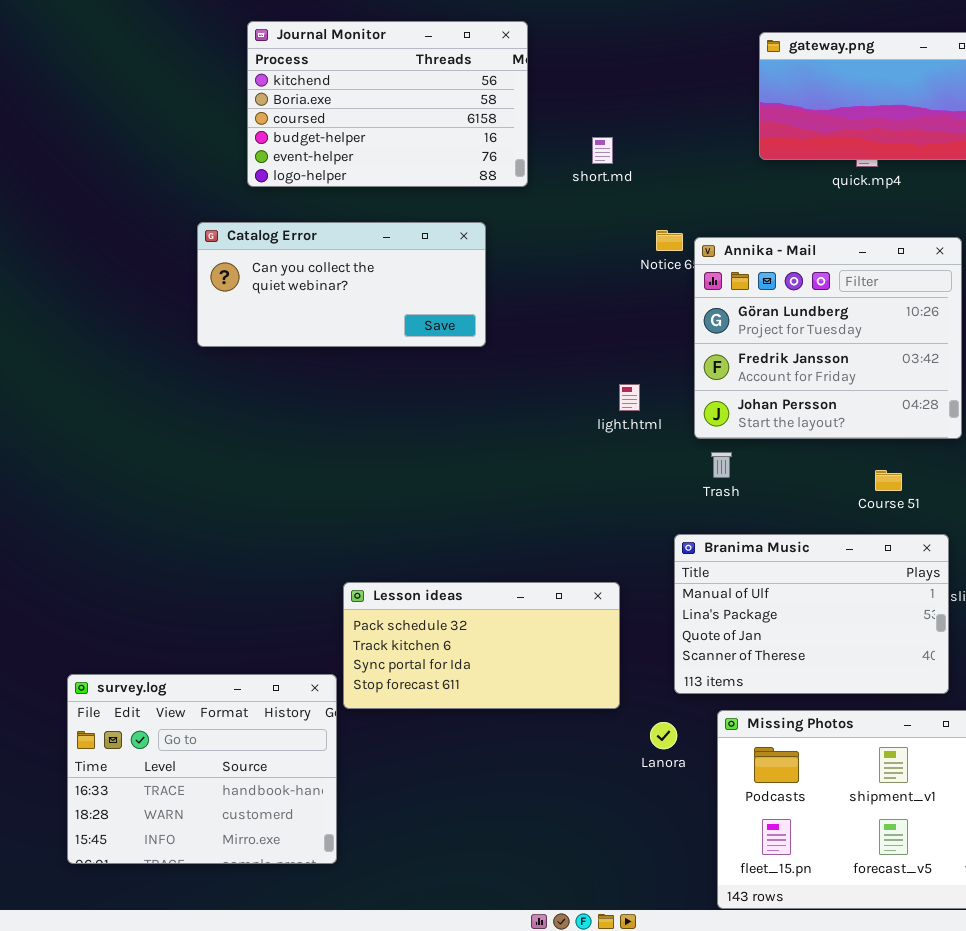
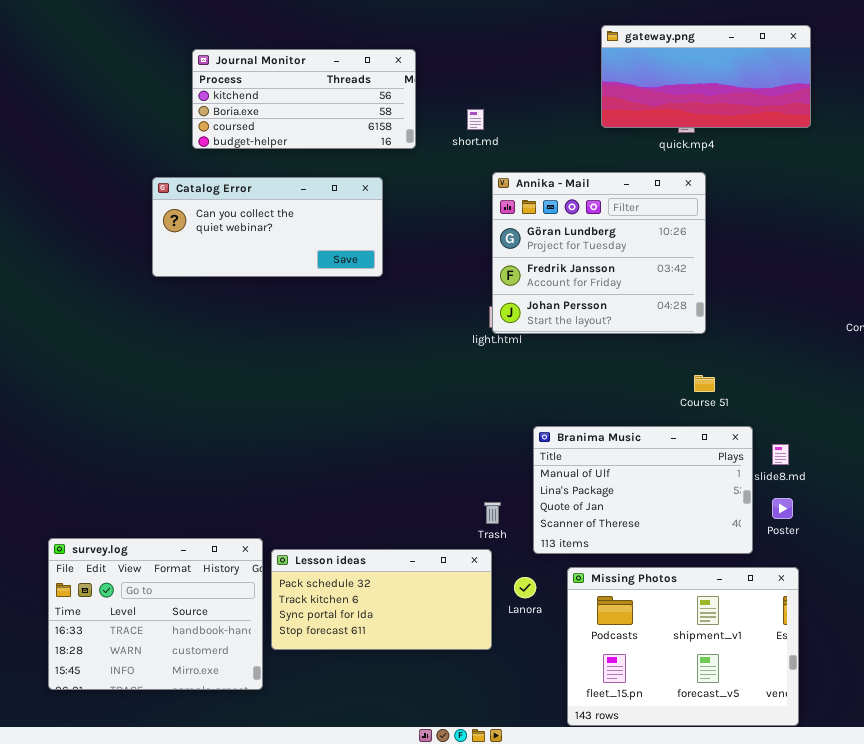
Journal Monitor: [247,21,528,187] -> [192,49,416,149], resized
Annika - Mail: [694,237,962,439] -> [492,172,706,334], moved
Trash: [711,452,732,478] -> [484,502,501,524], moved
Lesson ideas: [343,582,620,709] -> [271,549,492,650], moved

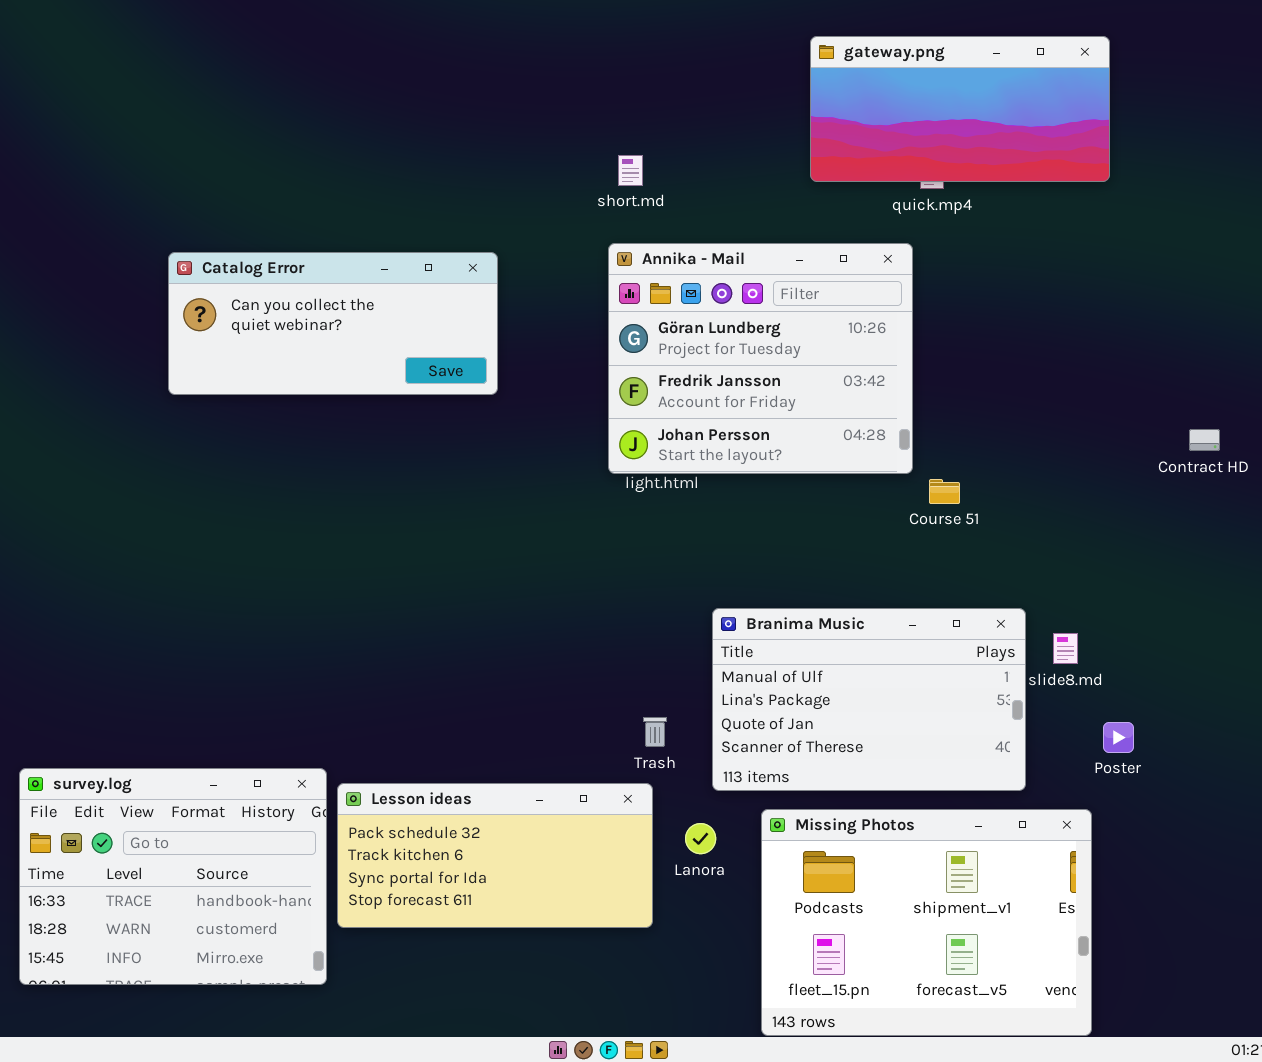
Journal Monitor: [192,49,416,149] -> none, closed
Annika - Mail: [492,172,706,334] -> [608,243,913,474], moved
Course 51: [694,375,715,392] -> [929,479,960,504], moved
Poster: [772,498,793,519] -> [1103,722,1134,753], moved

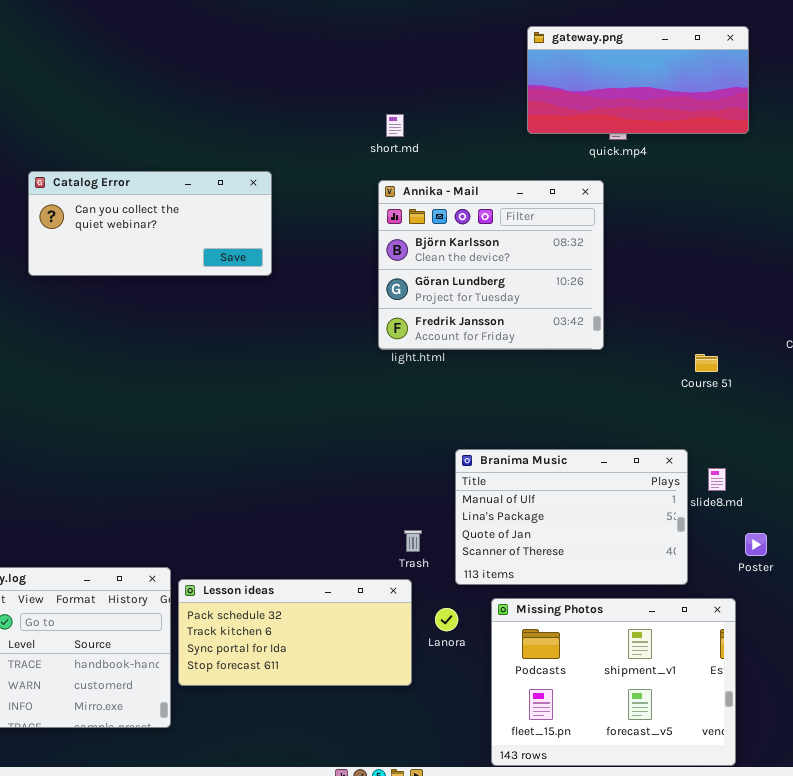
Annika - Mail: [608,243,913,474] -> [378,180,604,350], scrolled up 1 row
Catalog Error: [168,252,498,395] -> [28,171,272,276], moved
Course 51: [929,479,960,504] -> [695,354,718,372], moved

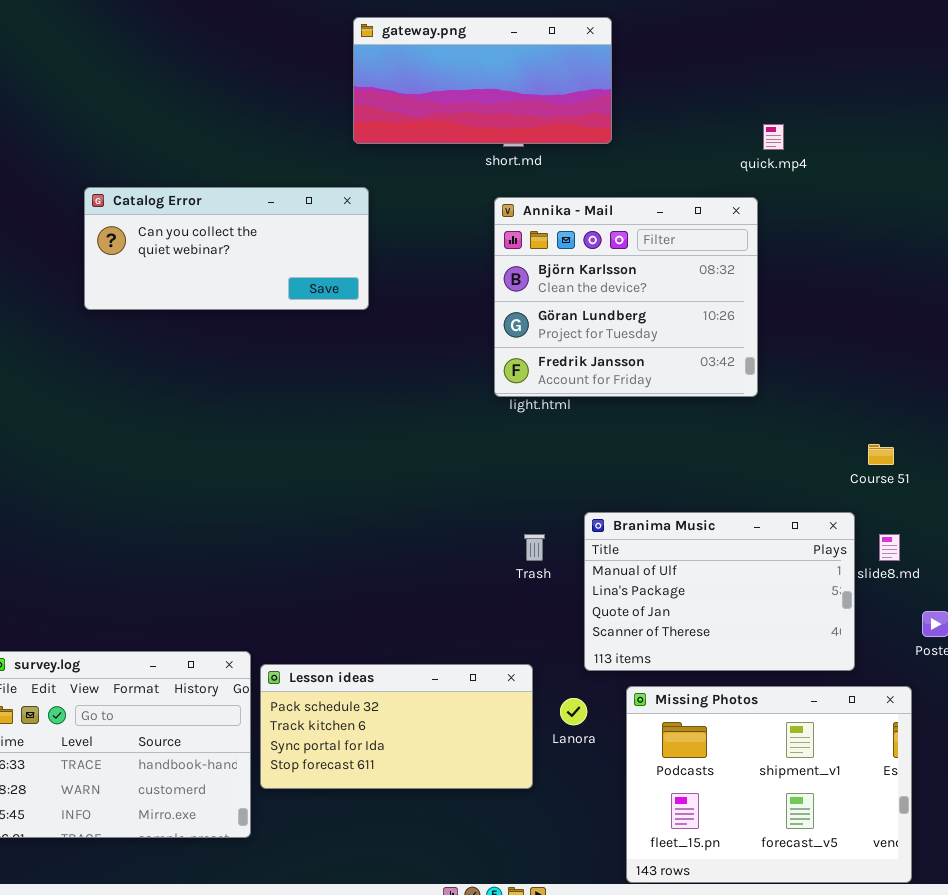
gateway.png: [527,26,749,134] -> [353,17,612,144], moved
Course 51: [695,354,718,372] -> [868,444,894,465], moved
Trash: [404,530,422,552] -> [524,534,545,561], moved

